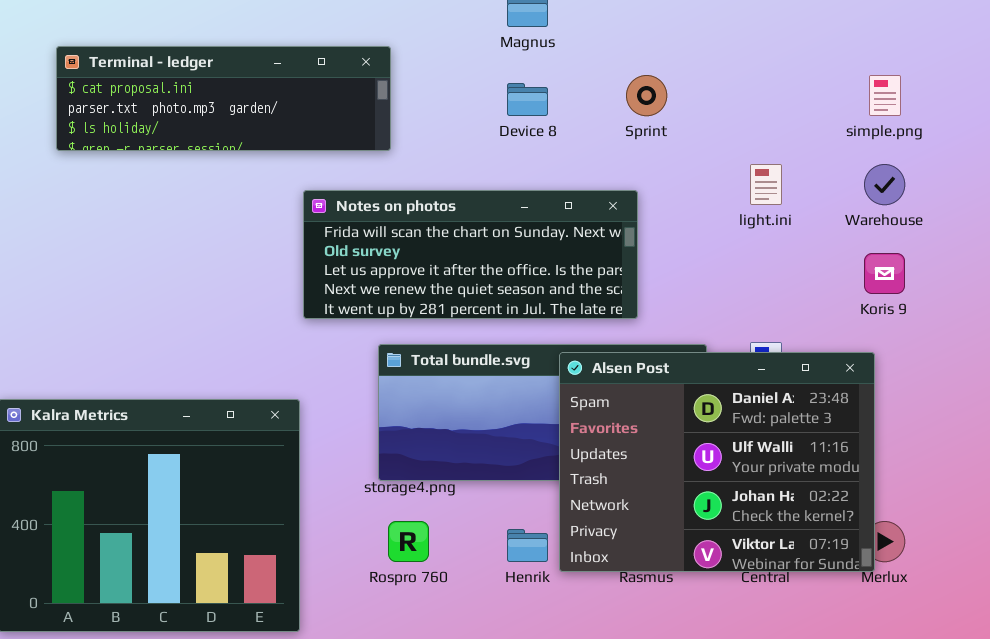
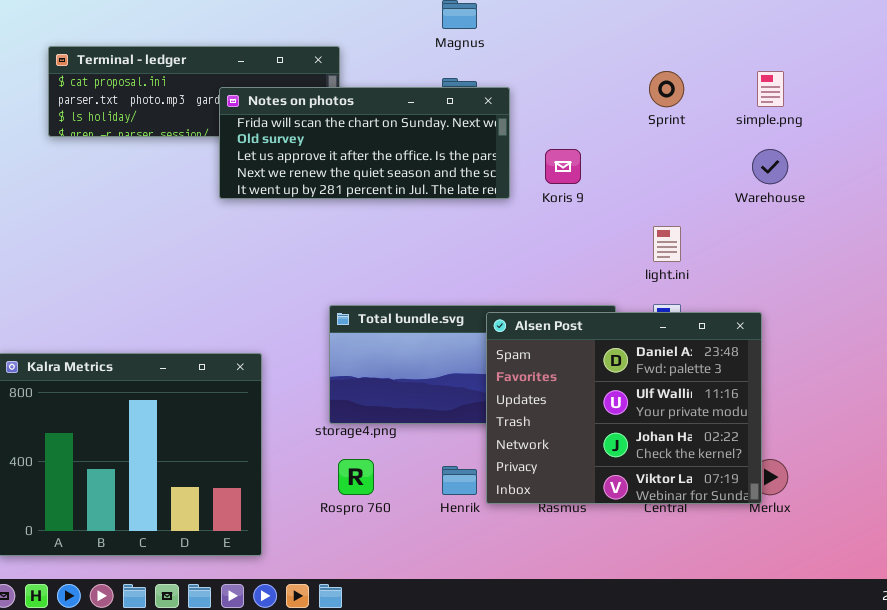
Sprint: [626,75,667,116] -> [649,71,684,107], moved
light.ini: [750,164,782,205] -> [653,226,681,262], moved
Notes on photos: [303,190,638,319] -> [219,87,510,199], moved
Koris 9: [864,253,905,294] -> [545,149,581,184], moved

